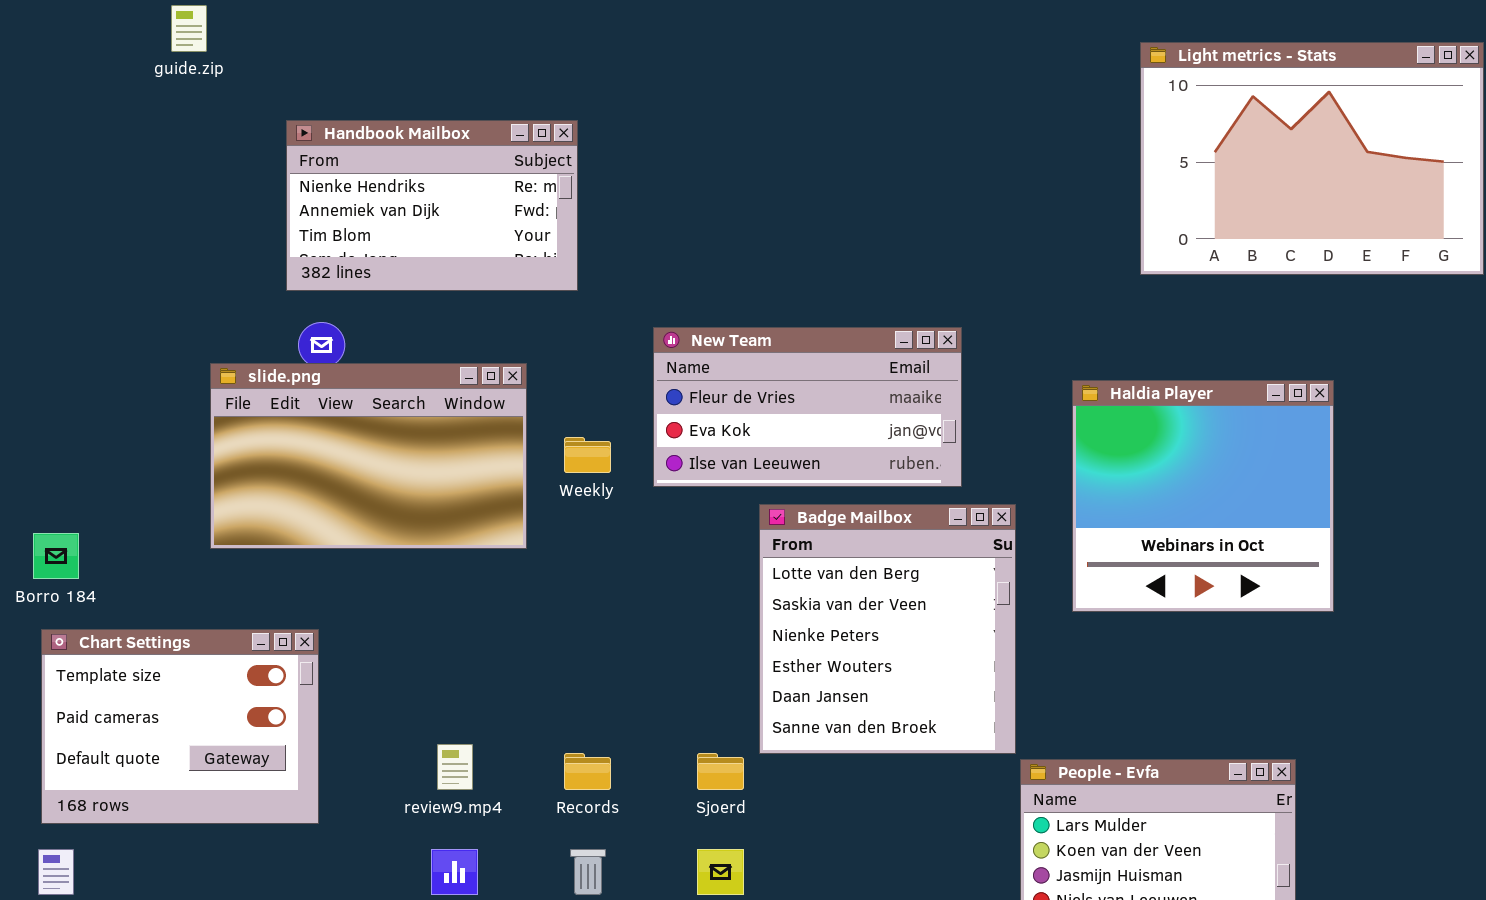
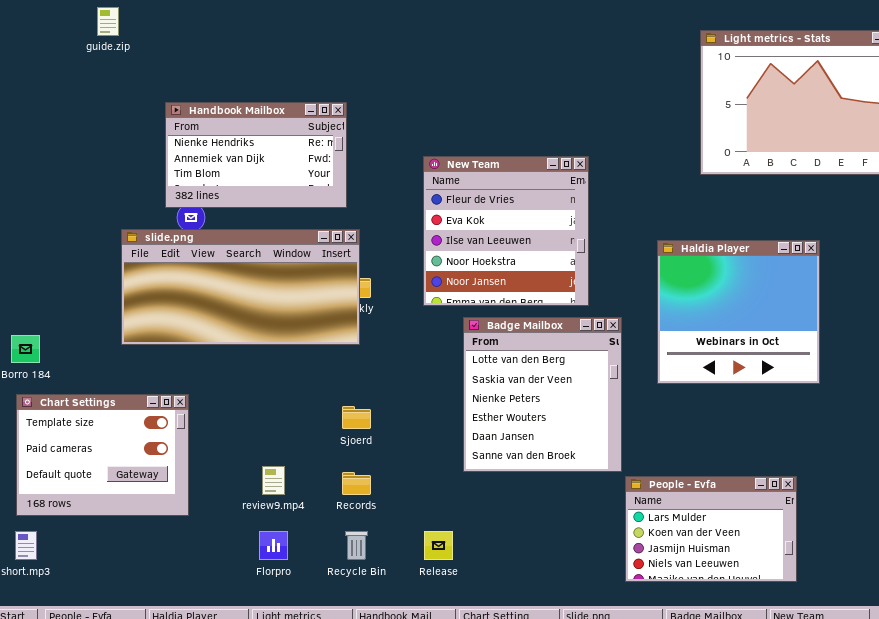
Handbook Mailbox: [286,120,578,291] -> [165,102,347,208], moved
New Team: [653,327,962,487] -> [423,156,589,306], resized
slide.png: [210,363,527,549] -> [121,229,360,345], resized
Sjoerd: [697,753,744,790] -> [342,406,371,429], moved

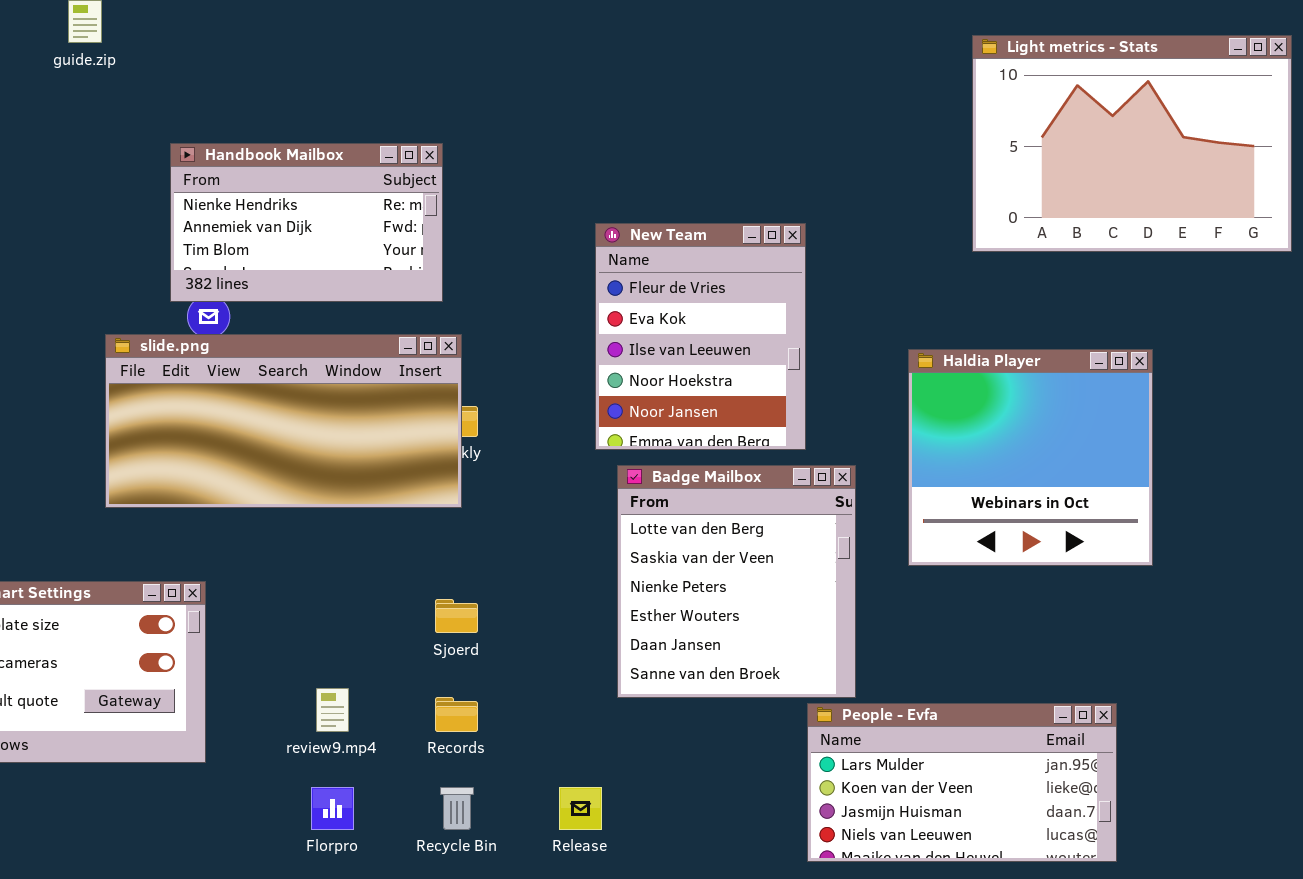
New Team: [423,156,589,306] -> [595,223,806,450], resized
People - Evfa: [625,476,797,582] -> [807,703,1117,862], resized

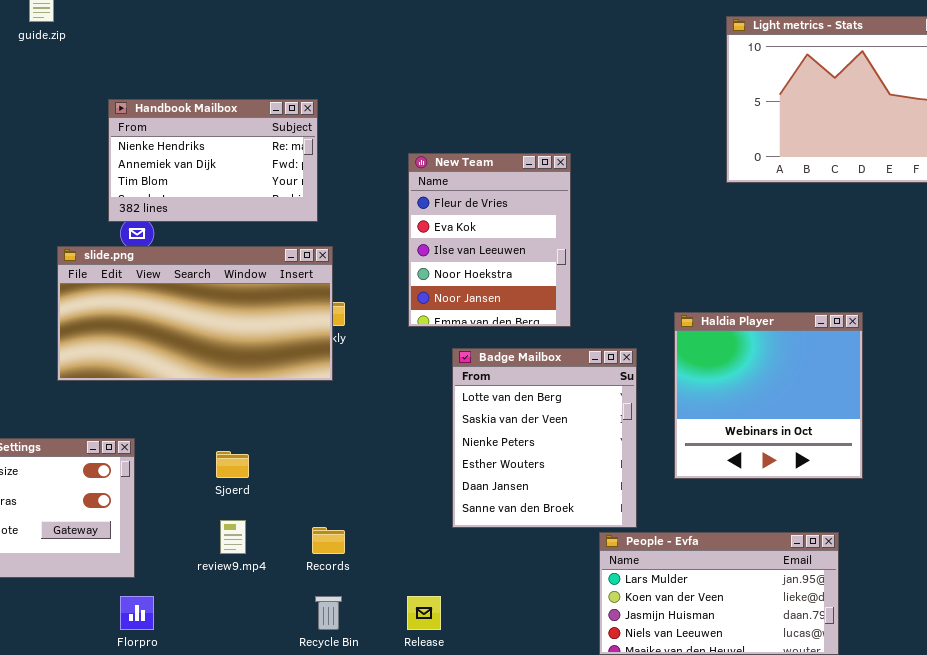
New Team: [595,223,806,450] -> [408,153,571,327], moved
Haldia Player: [908,349,1153,566] -> [674,312,863,479], moved
Sjoerd: [435,599,478,633] -> [216,451,249,478], moved
Florpro: [311,787,354,830] -> [120,596,154,630], moved

